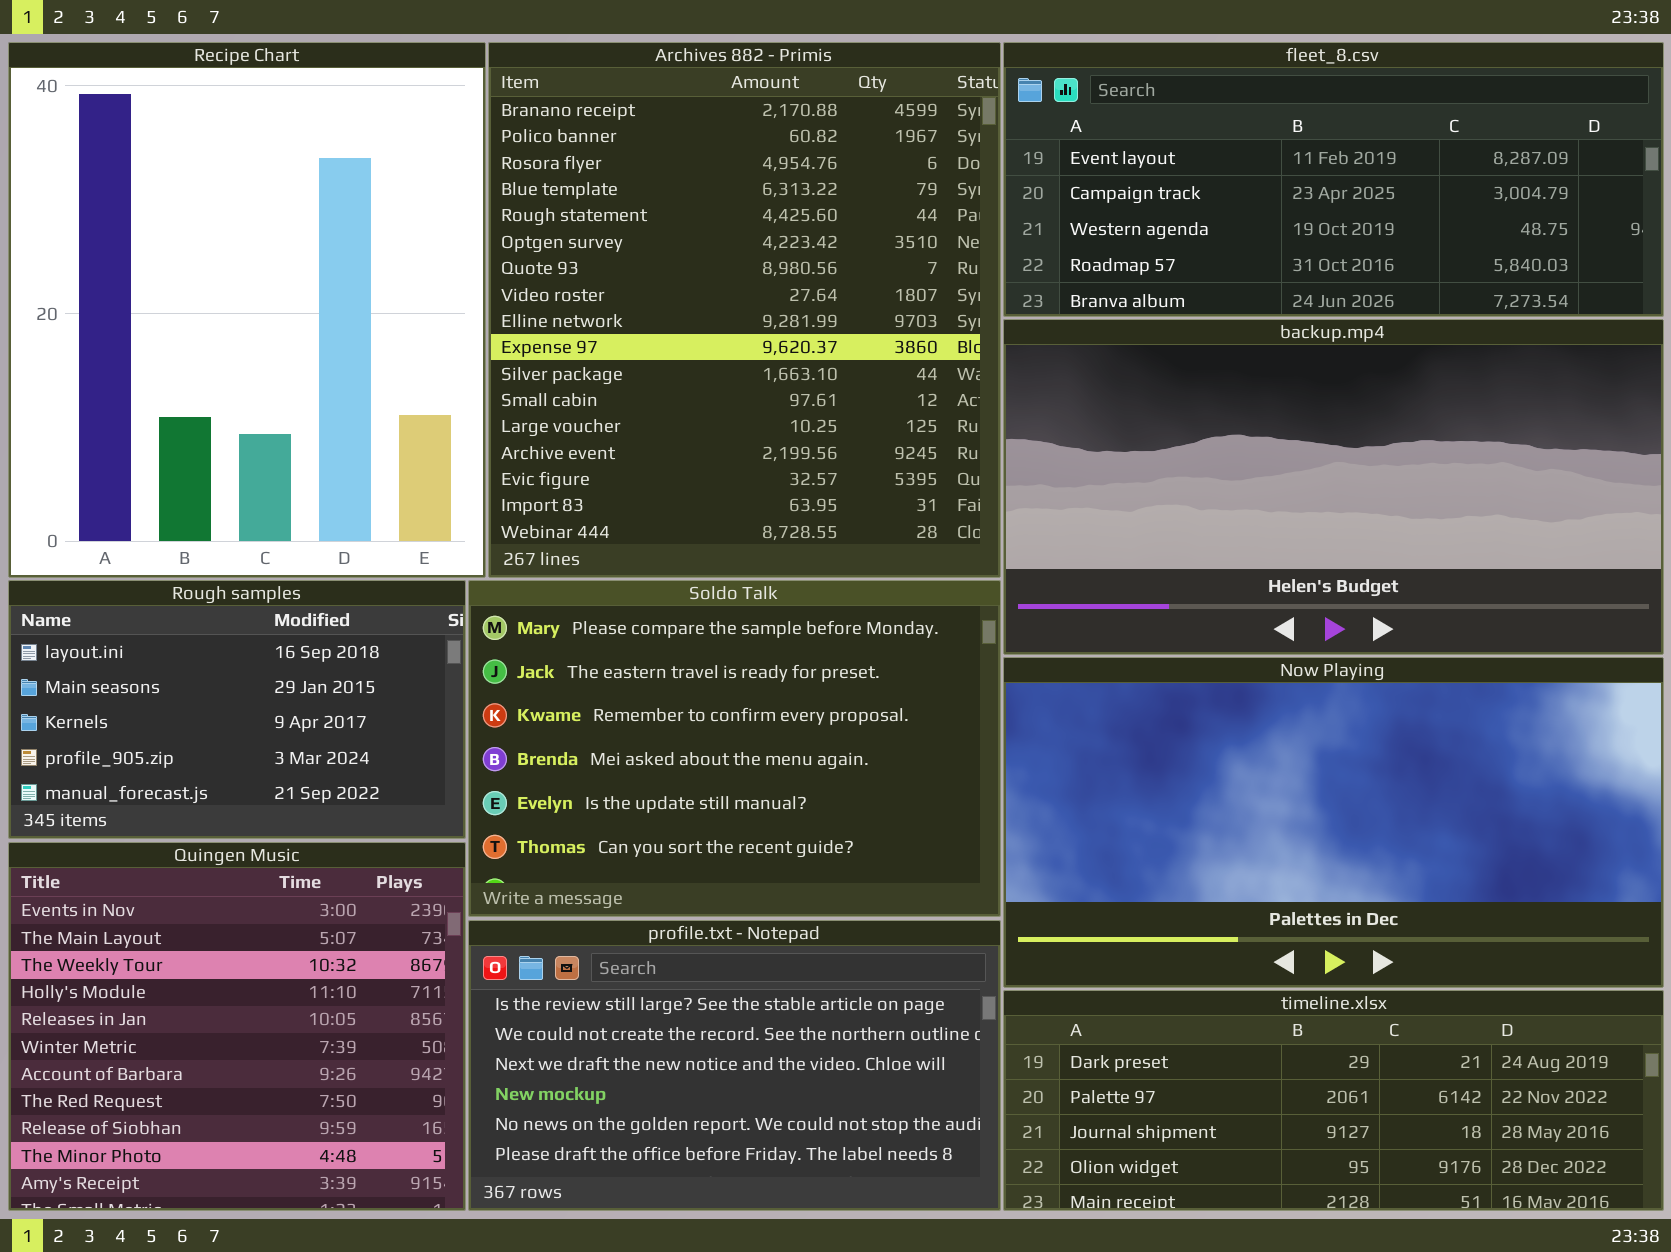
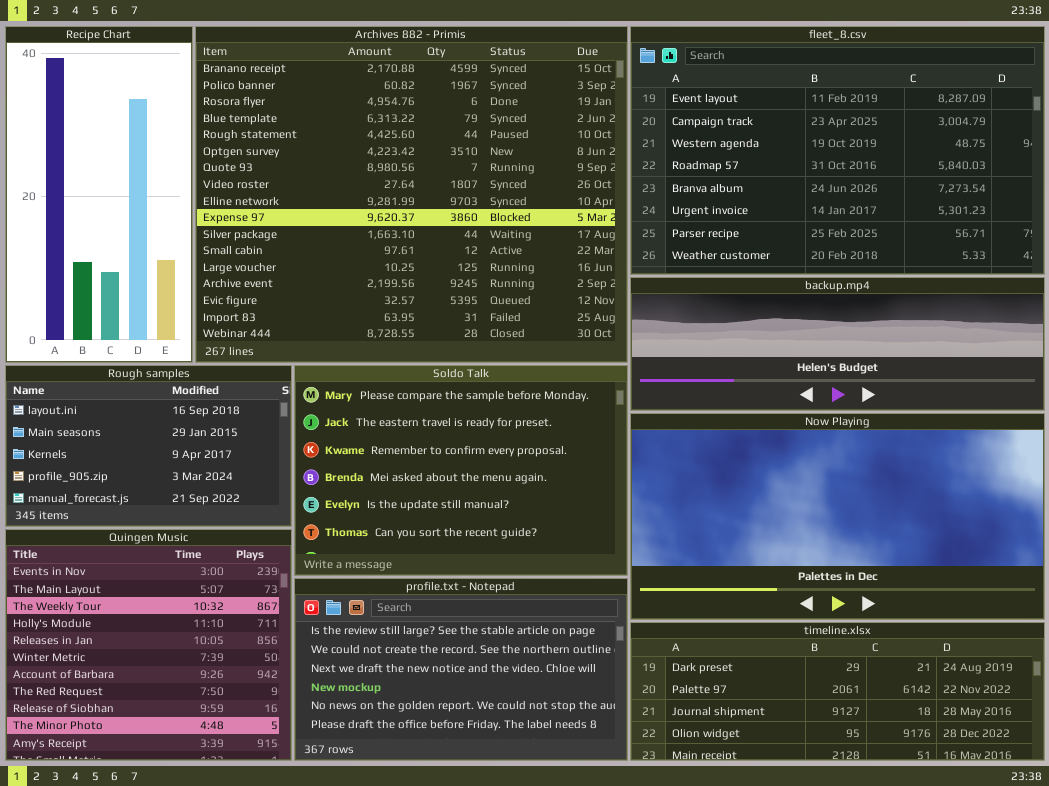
Recipe Chart: [8,42,486,578] -> [5,26,193,363], resized
Archives 882 - Primis: [488,42,1001,578] -> [195,26,628,363], resized
fleet_8.csv: [1003,42,1664,317] -> [630,26,1045,275], resized
backup.mp4: [1003,319,1664,655] -> [630,277,1045,411], resized

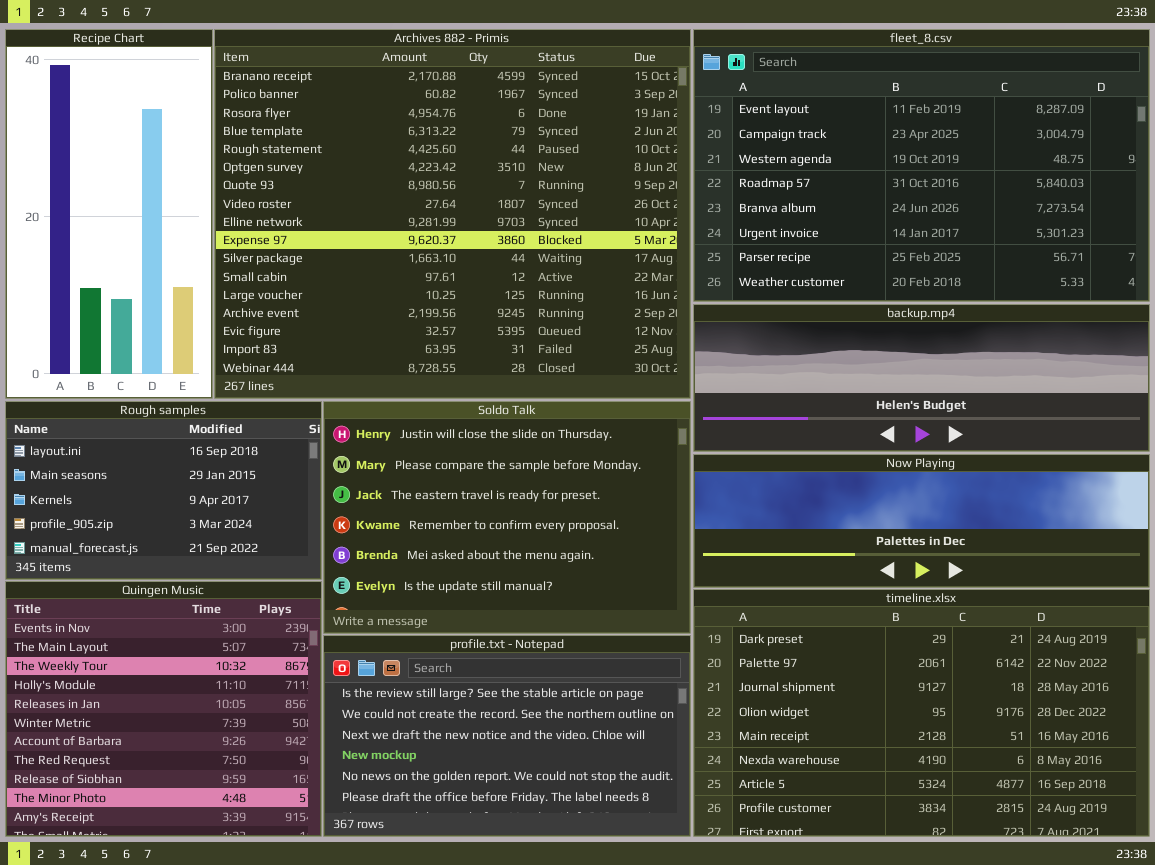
Soldo Talk: [294,365,628,576] -> [323,401,691,634], scrolled up 1 row
Now Playing: [630,413,1045,620] -> [693,454,1150,588], resized
timeline.xlsx: [630,622,1045,761] -> [693,589,1150,837], resized

